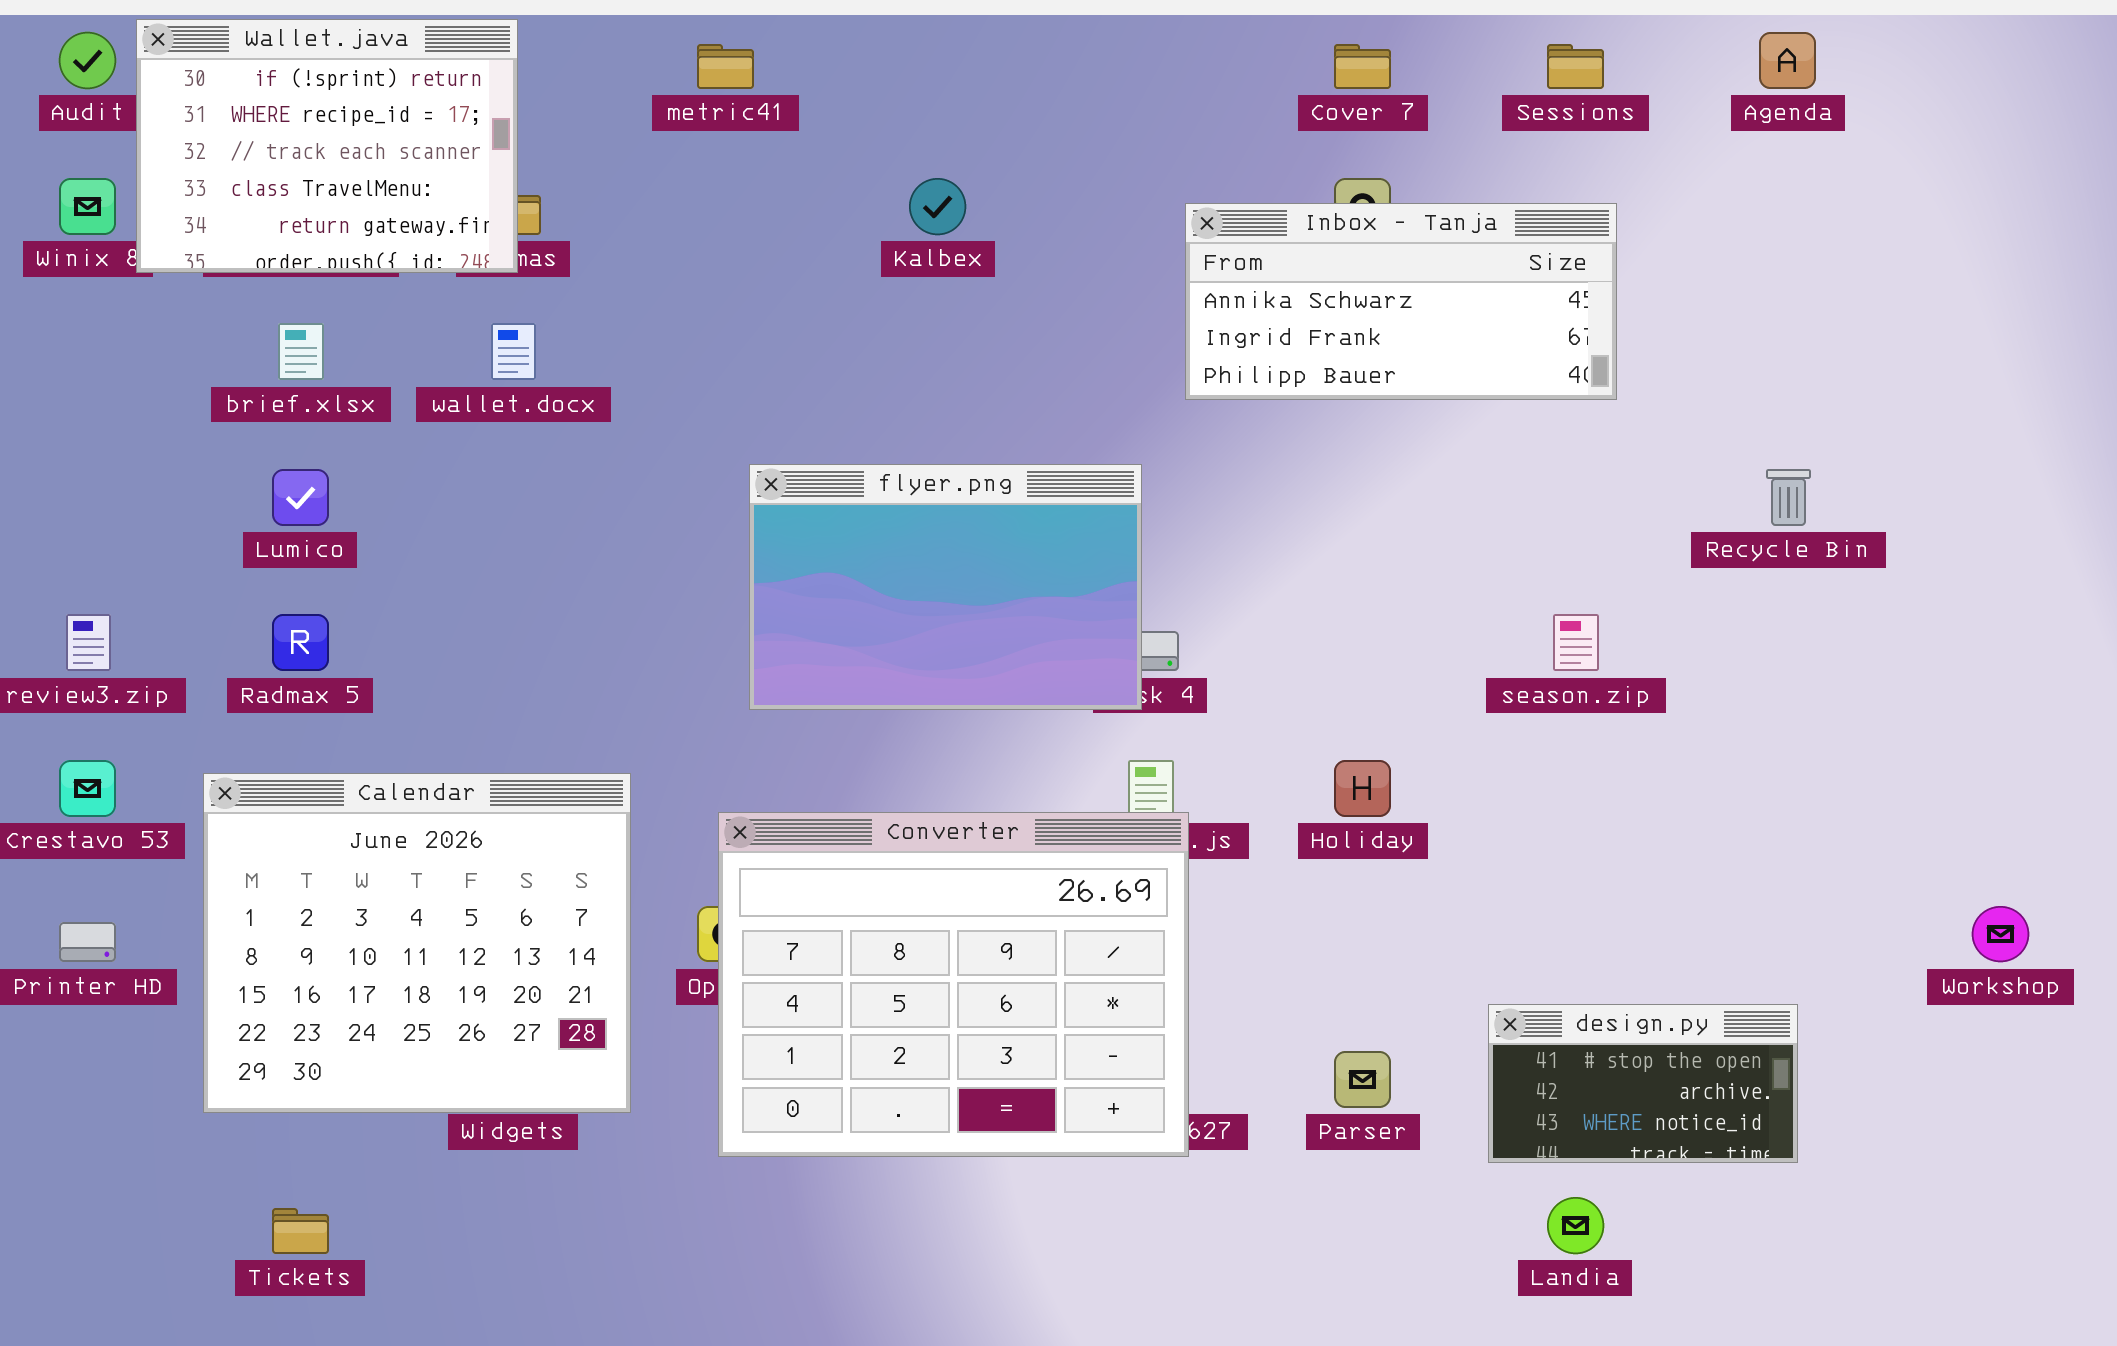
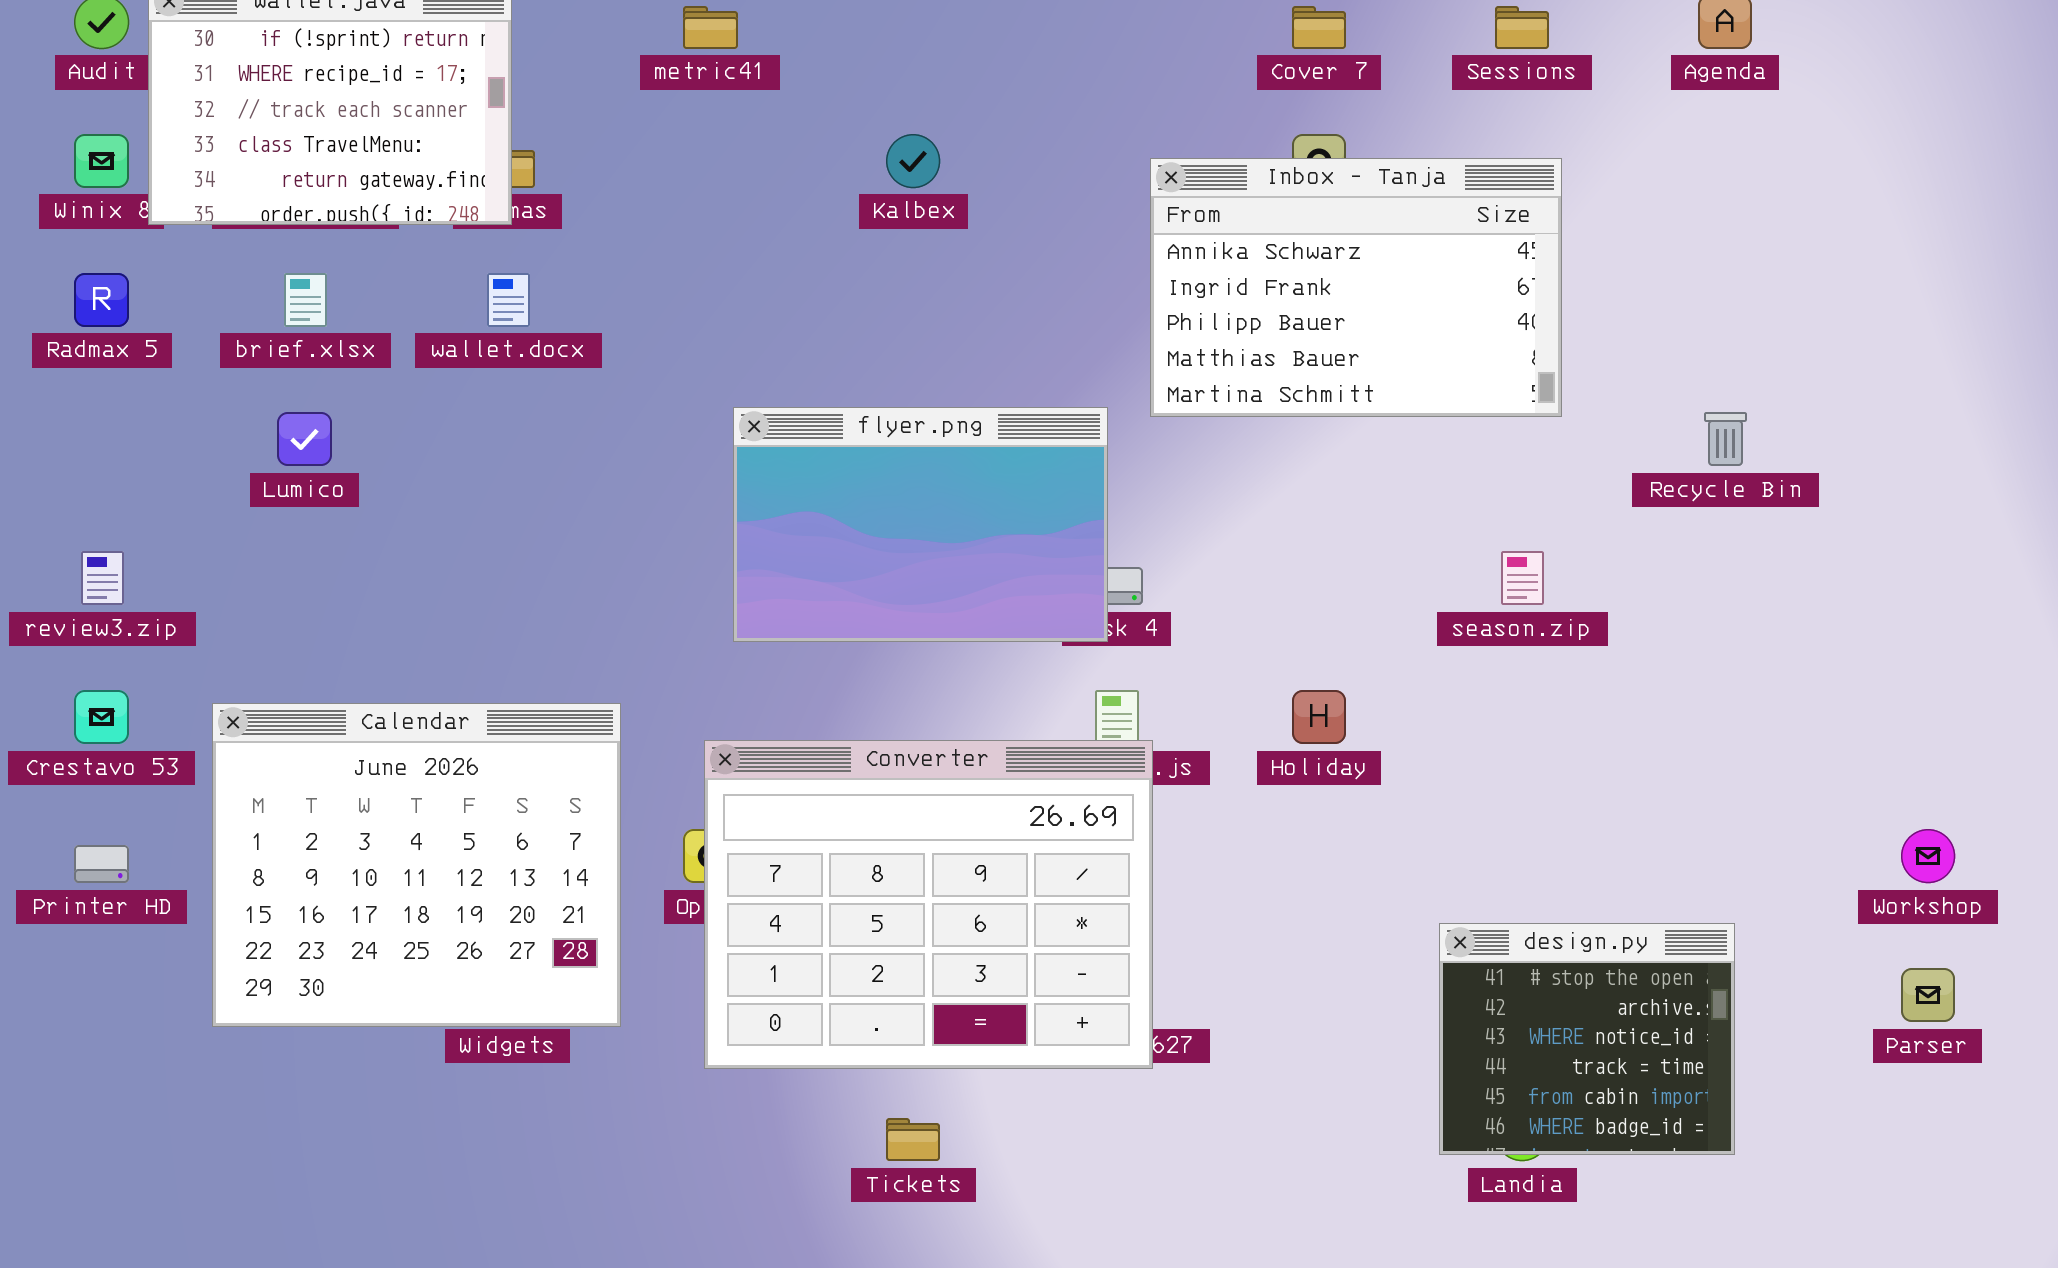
Inbox - Tanja: [1185,203,1617,400] -> [1150,158,1562,417], resized
Radmax 5: [272,614,329,671] -> [74,273,129,327], moved
design.py: [1488,1004,1798,1163] -> [1439,923,1735,1155], resized
Parser: [1334,1051,1391,1108] -> [1901,968,1955,1022], moved
Tickets: [272,1208,329,1254] -> [886,1118,940,1161], moved

